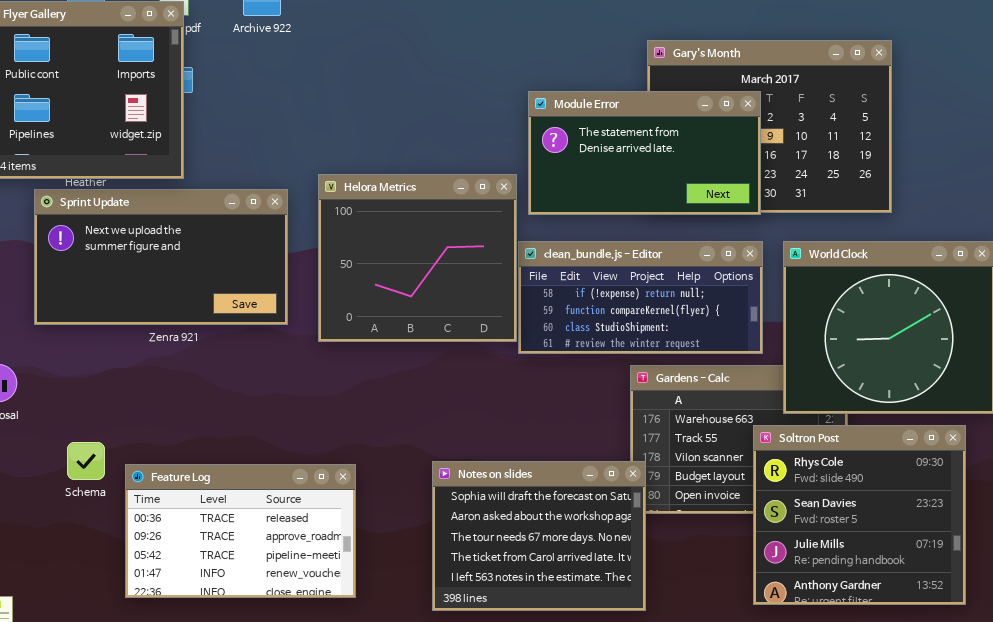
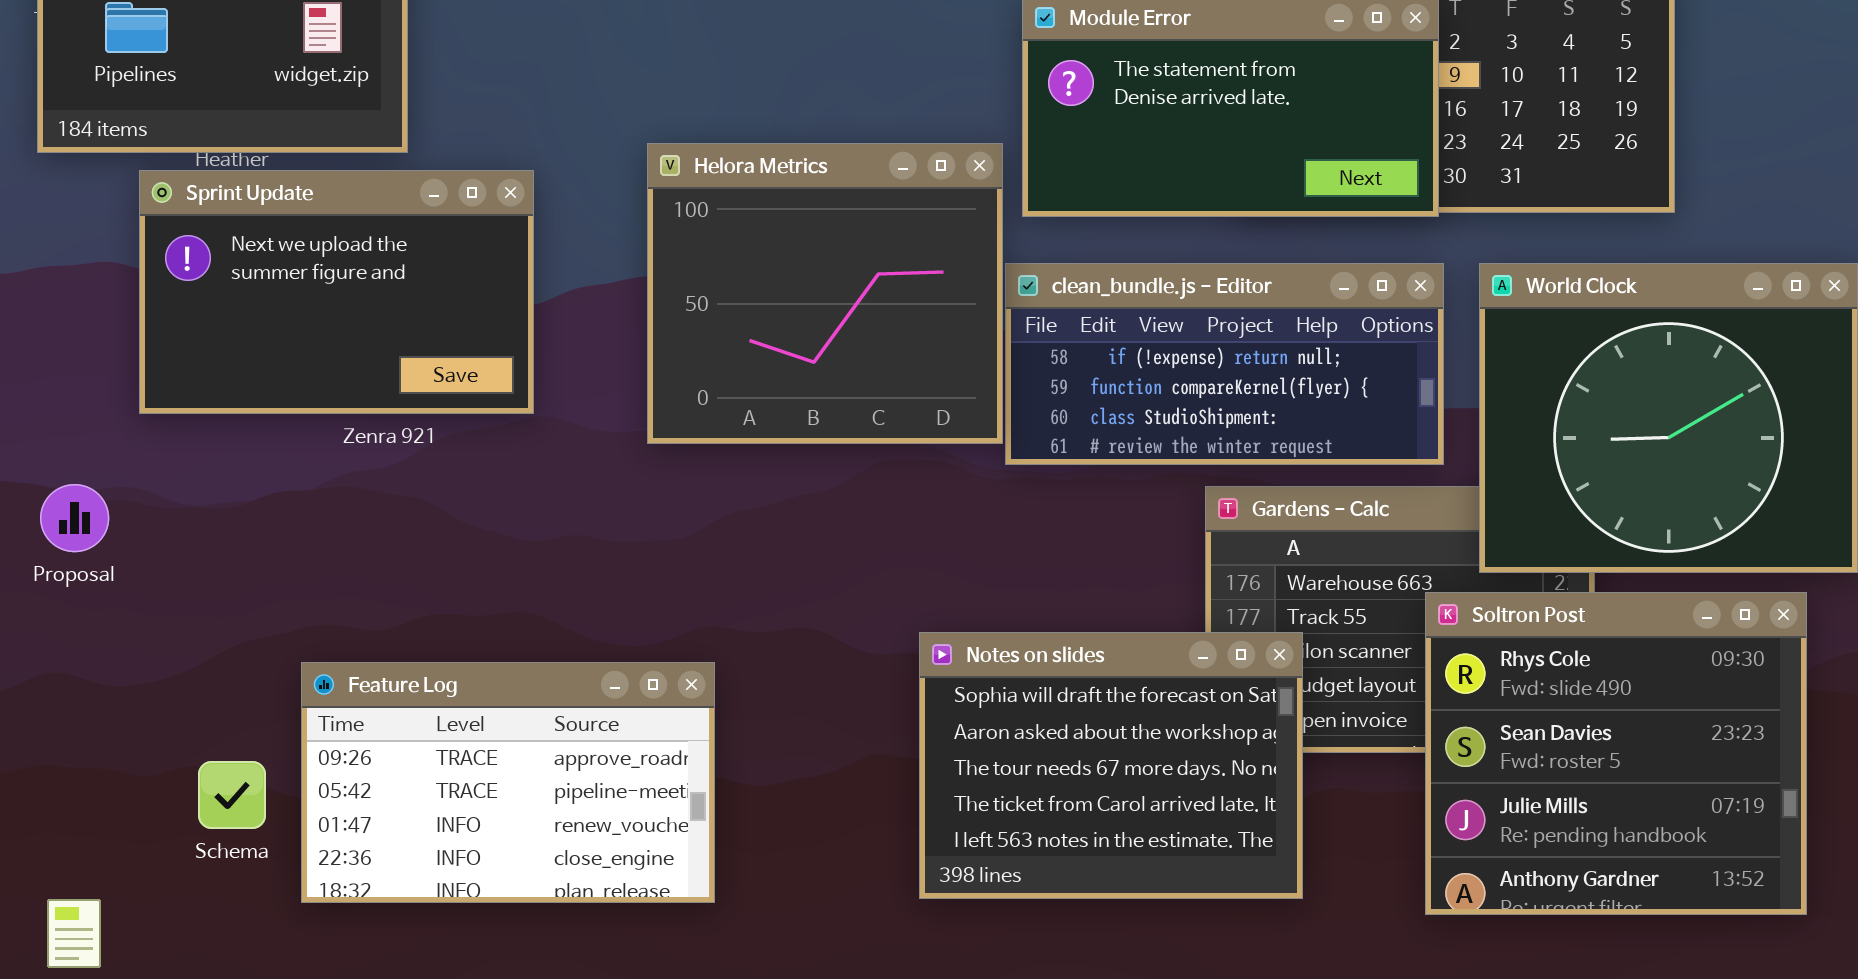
Sprint Update: [34,189,288,325] -> [139,170,534,414], resized
Schema: [67,442,105,480] -> [198,761,266,829], moved
Notes on slides: [432,461,646,611] -> [919,632,1303,899], moved
Feature Log: [125,464,356,598] -> [301,662,715,903], scrolled down 1 row

